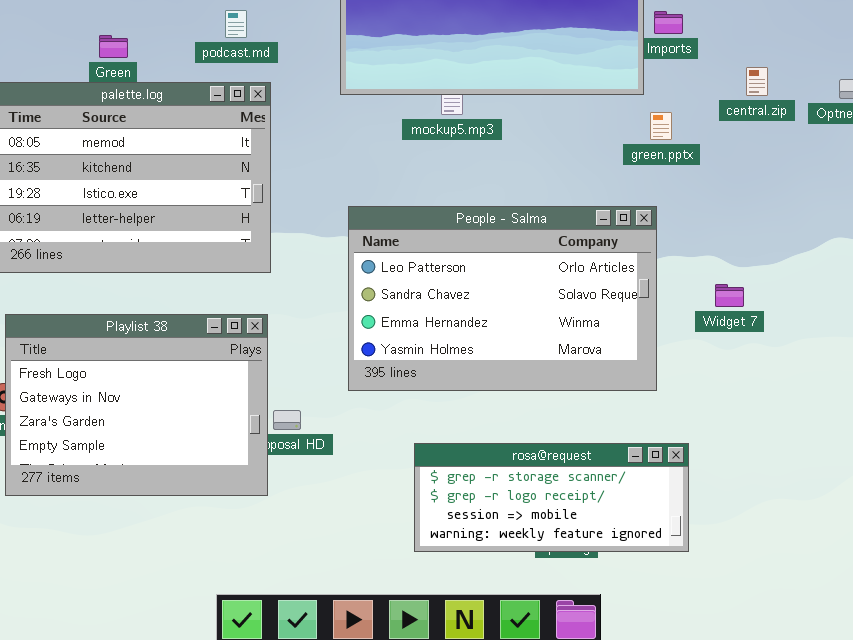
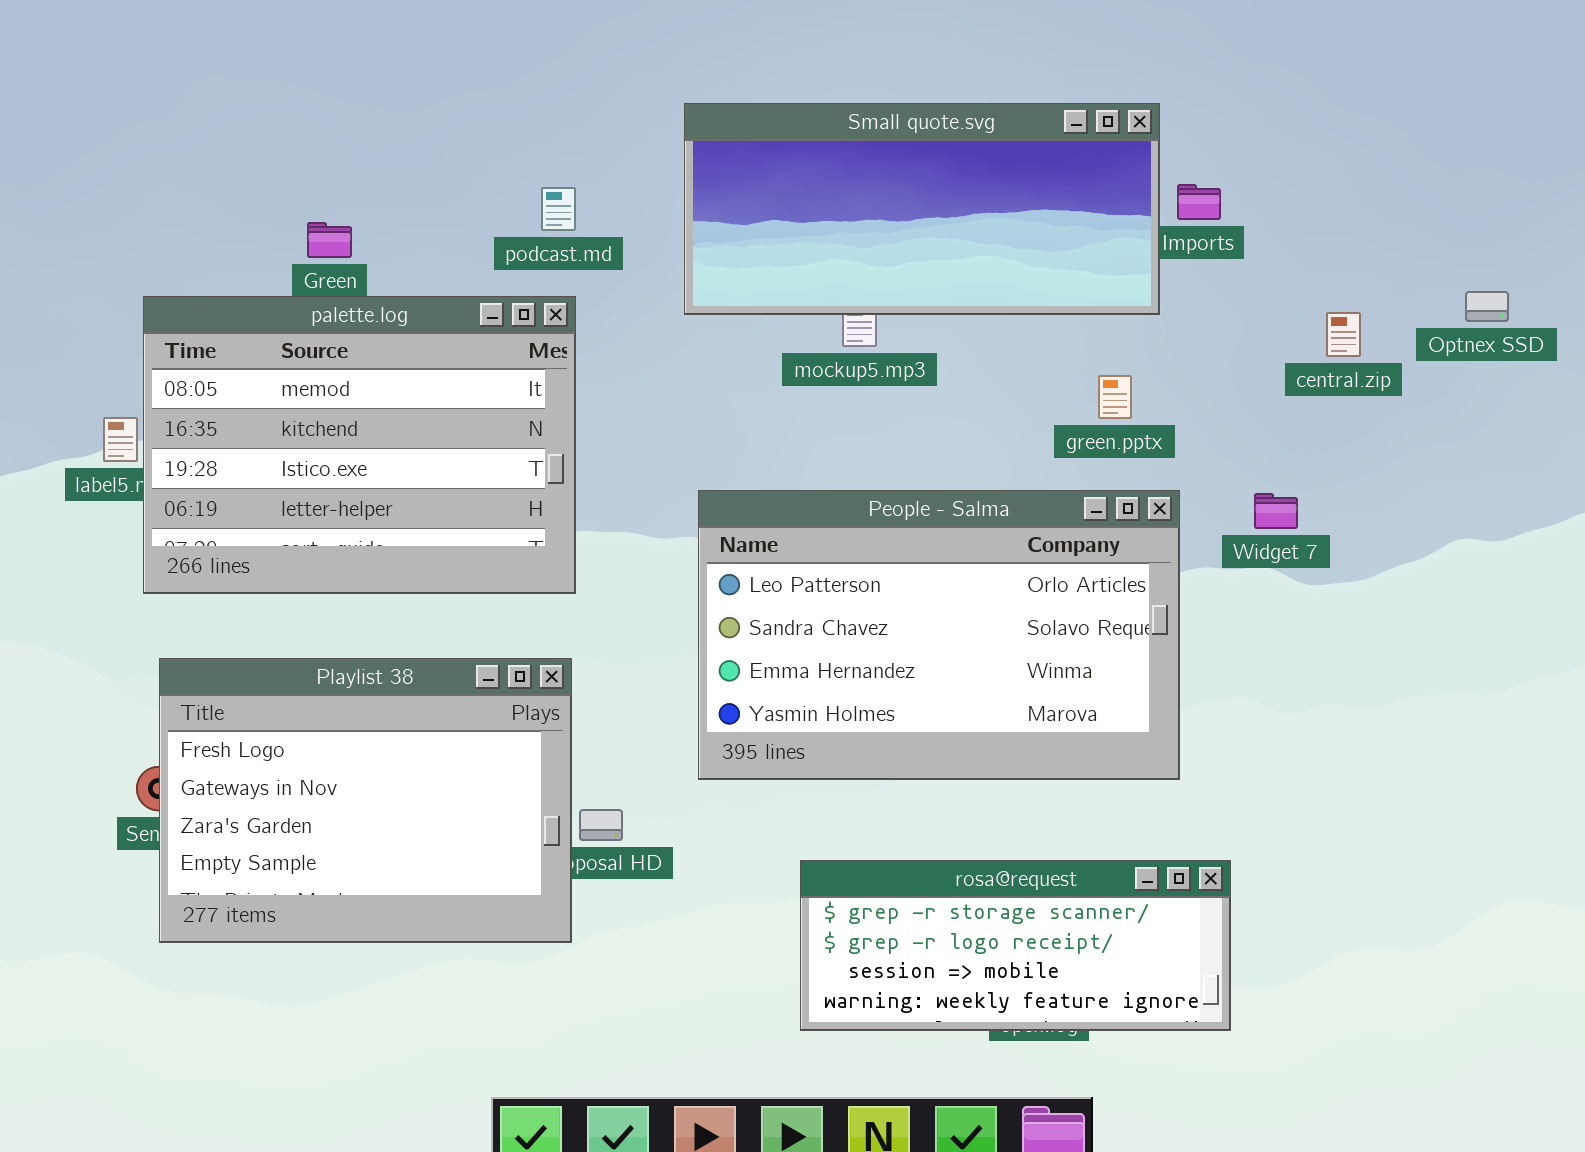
podcast.md: [225,10,247,38] -> [541,187,576,231], moved
central.zip: [746,67,768,96] -> [1326,312,1361,357], moved
green.pptx: [650,112,672,140] -> [1098,375,1132,419], moved
Widget 7: [715,284,744,307] -> [1254,493,1298,529], moved

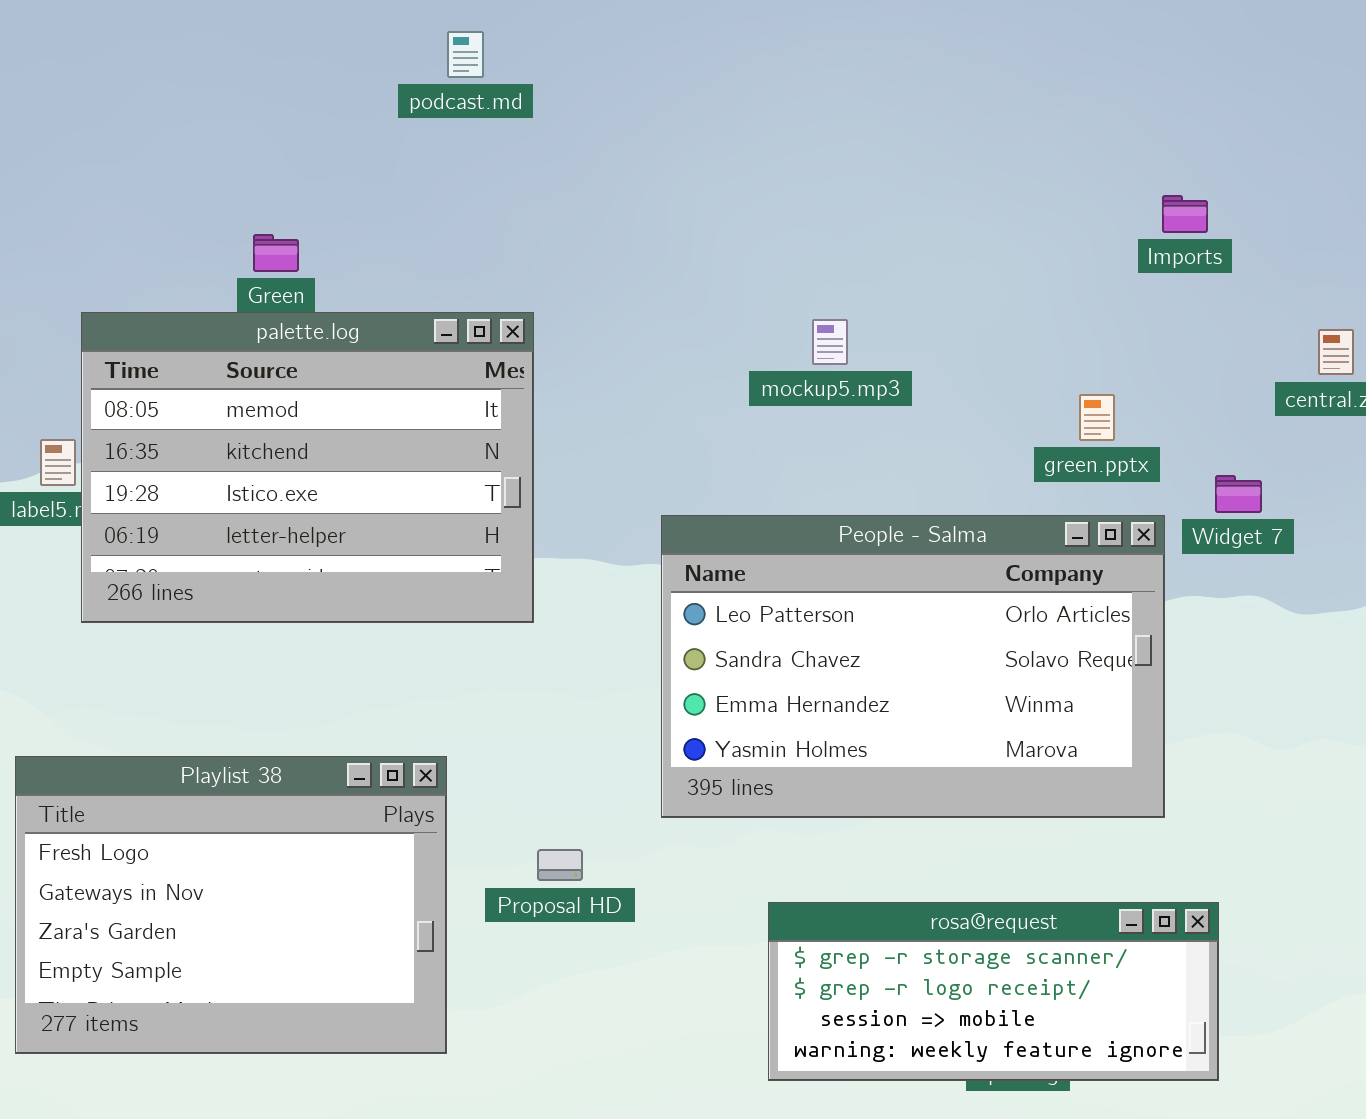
Small quote.svg: [684,103,1160,315] -> none, closed
podcast.md: [541,187,576,231] -> [447,31,484,78], moved
Widget 7: [1254,493,1298,529] -> [1215,475,1262,513], moved
Playlist 38: [159,658,572,943] -> [15,756,447,1054], moved

